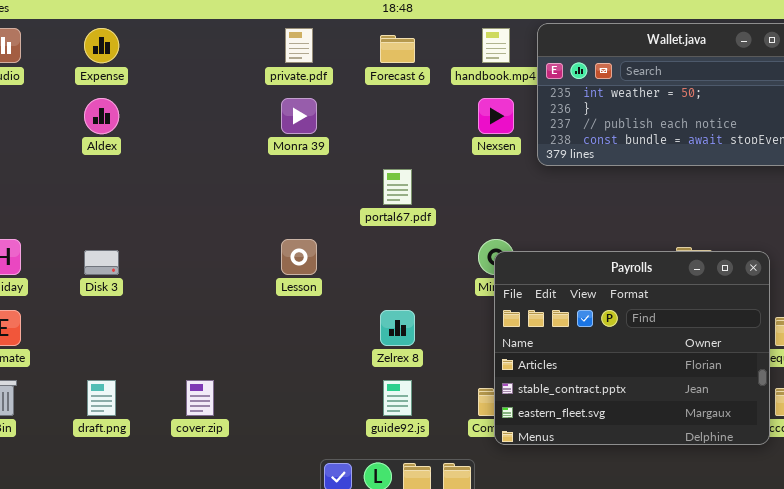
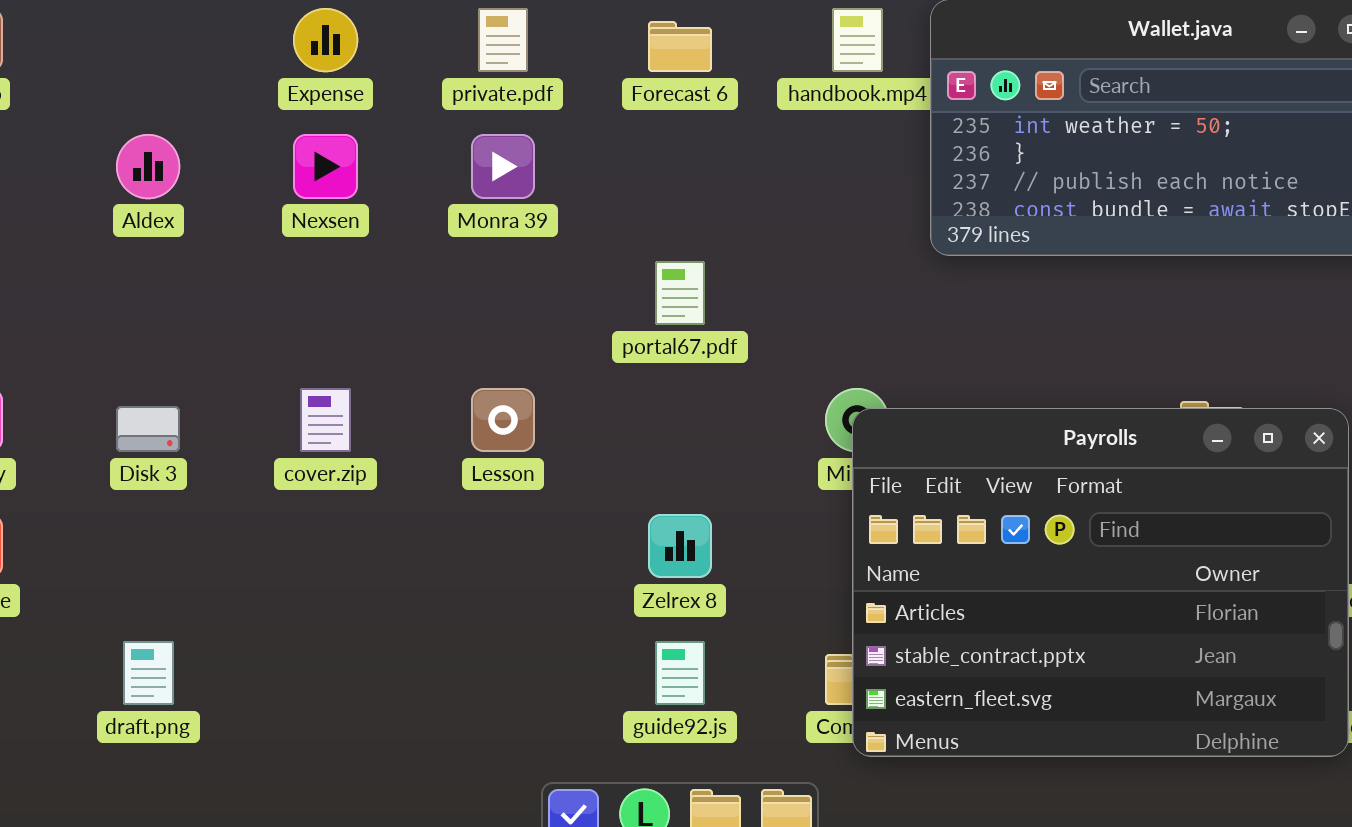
Expense: [84,28,119,63] -> [293,8,358,72], moved
Nexsen: [478,98,514,134] -> [293,134,358,199], moved
cover.zip: [186,380,214,416] -> [300,388,351,452], moved

